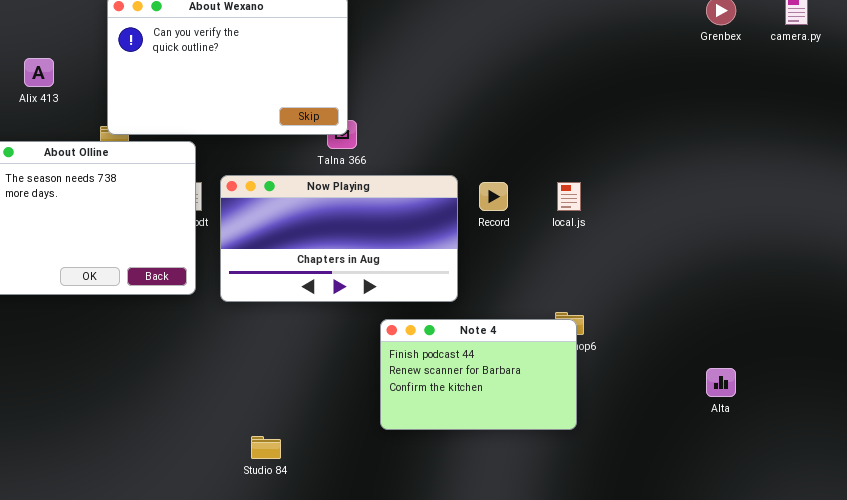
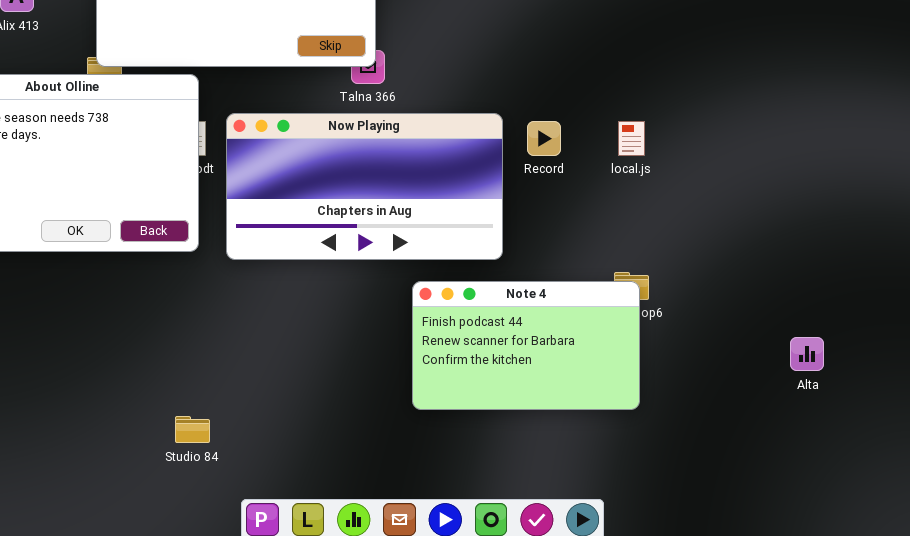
Studio 84: [251,436,281,459] -> [175,416,210,443], moved

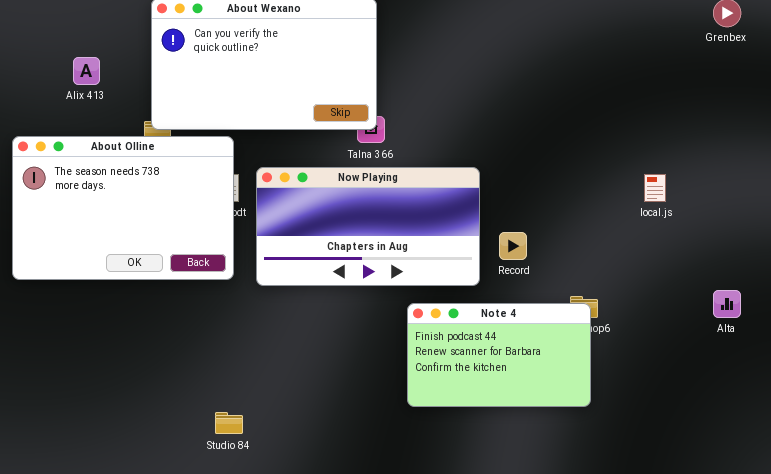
Record: [527,121,561,156] -> [499,232,527,260], moved
local.js: [618,121,645,156] -> [644,174,666,202], moved
Alta: [790,337,824,371] -> [713,290,741,318], moved

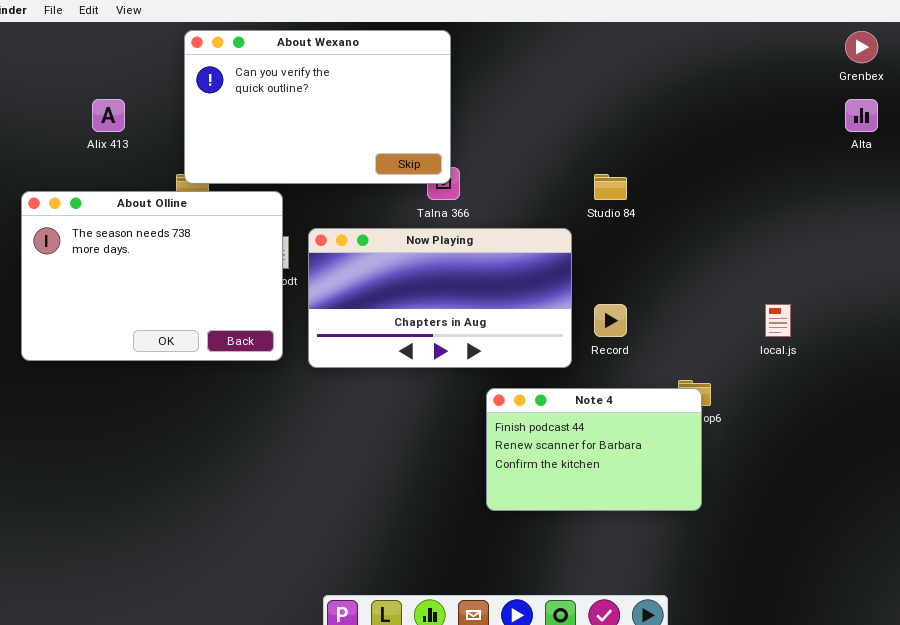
local.js: [644,174,666,202] -> [765,304,791,337], moved
Alta: [713,290,741,318] -> [845,99,878,132], moved
Studio 84: [215,412,243,434] -> [594,174,627,200], moved

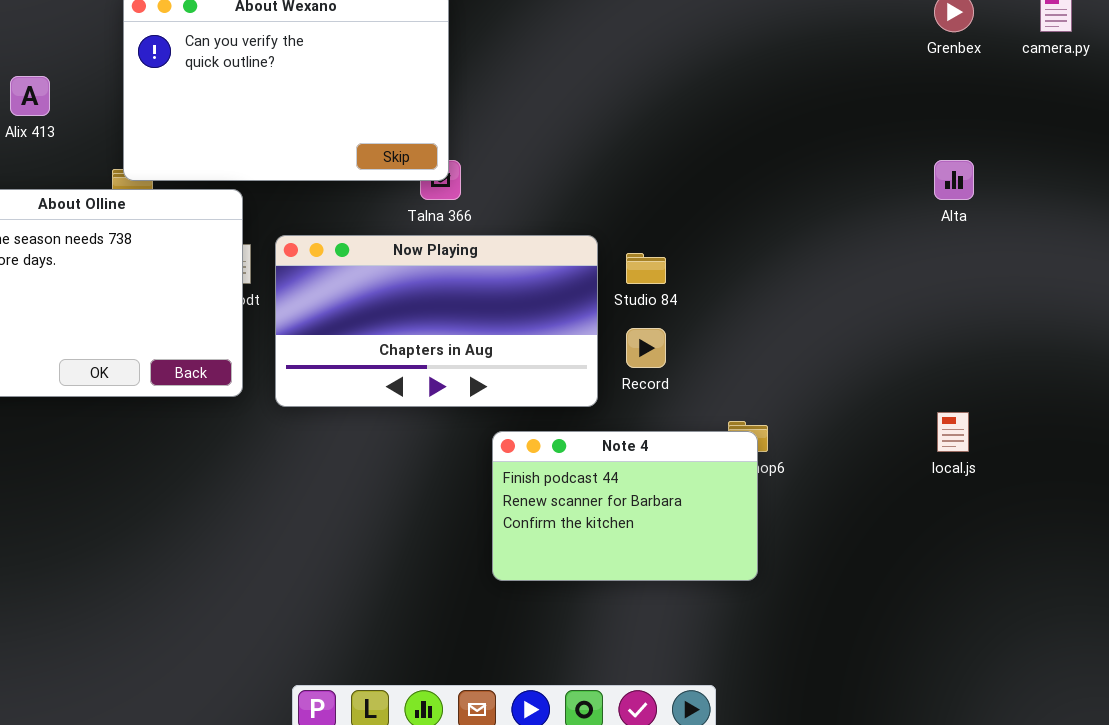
Alta: [845,99,878,132] -> [934,160,974,200], moved
Studio 84: [594,174,627,200] -> [626,253,666,284], moved
local.js: [765,304,791,337] -> [937,412,969,452], moved

